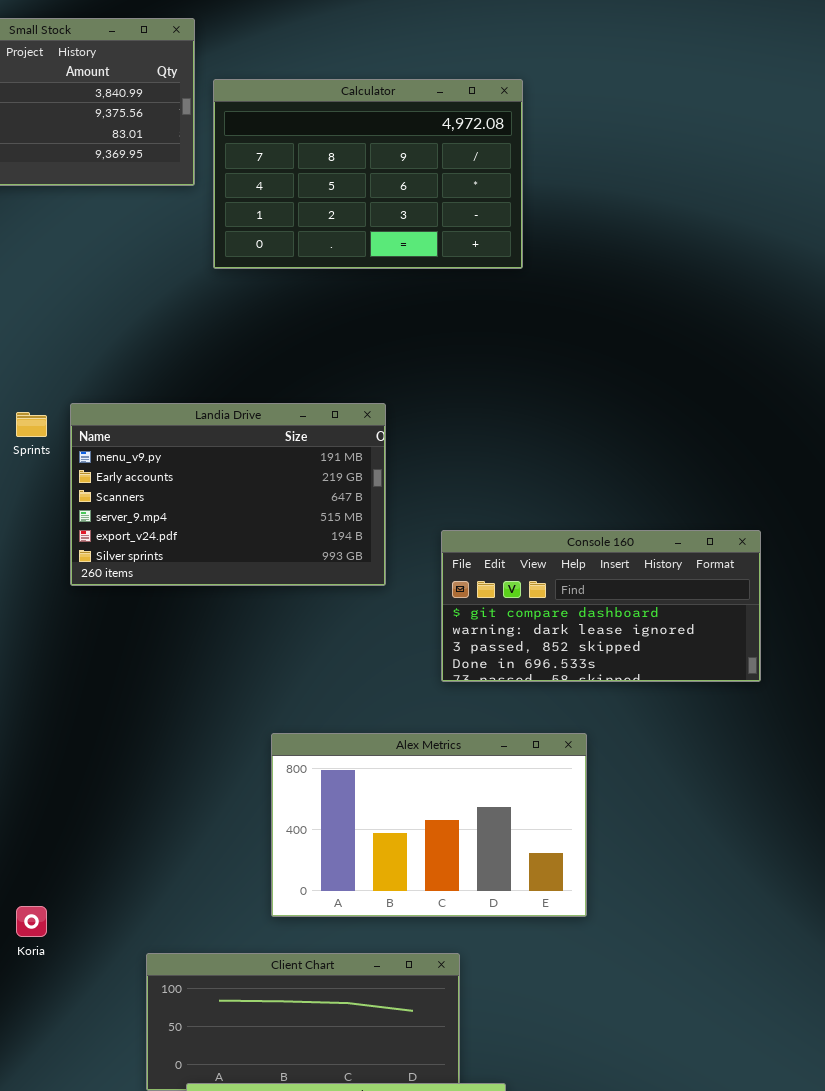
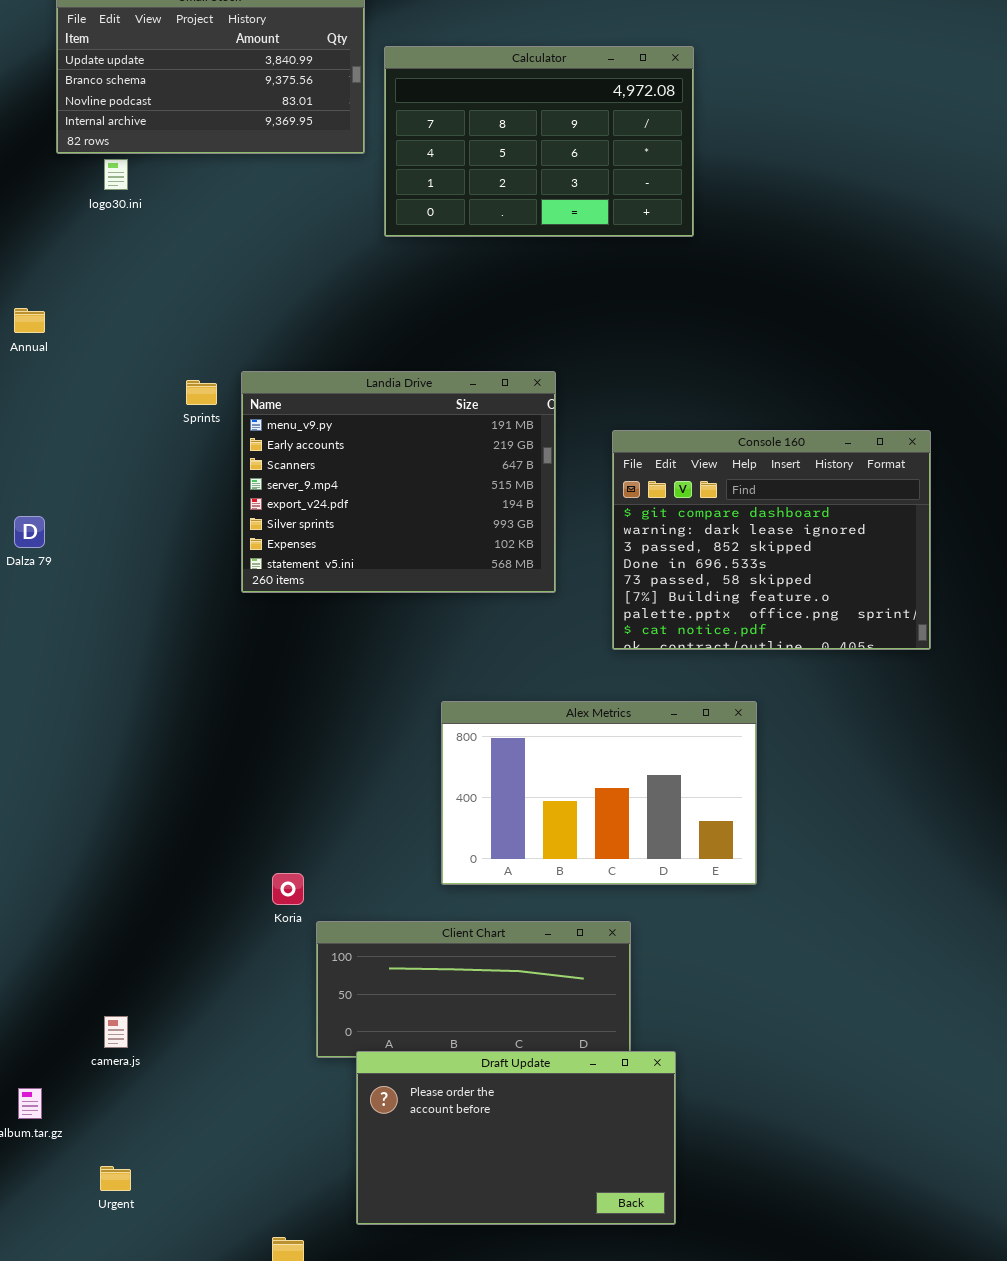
Landia Drive: [70,403,386,586] -> [241,371,556,593], resized
Console 160: [441,530,761,682] -> [612,430,931,650], resized
Koria: [16,906,47,937] -> [272,873,304,905], moved

